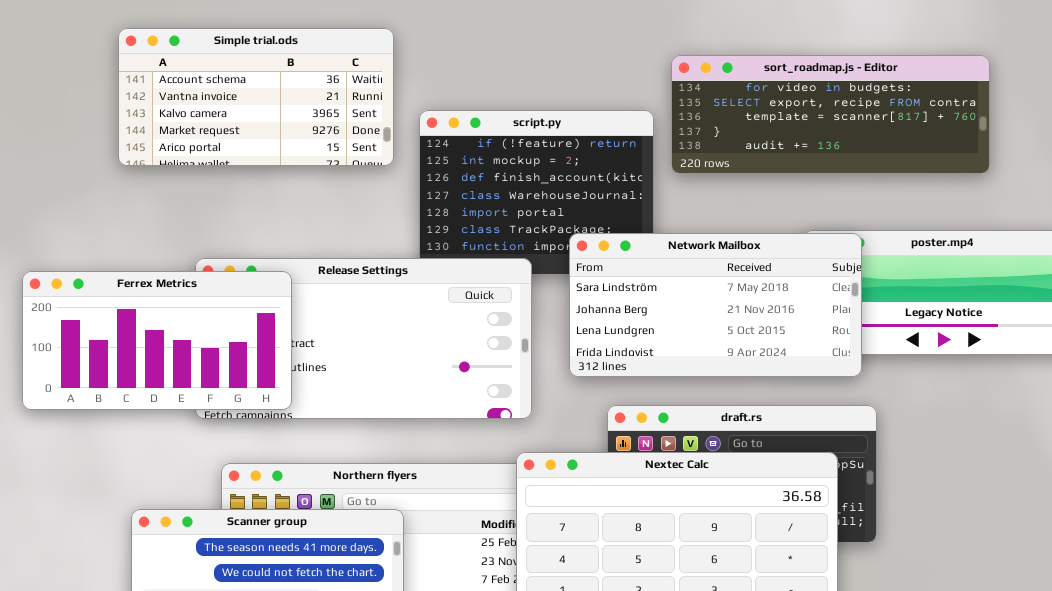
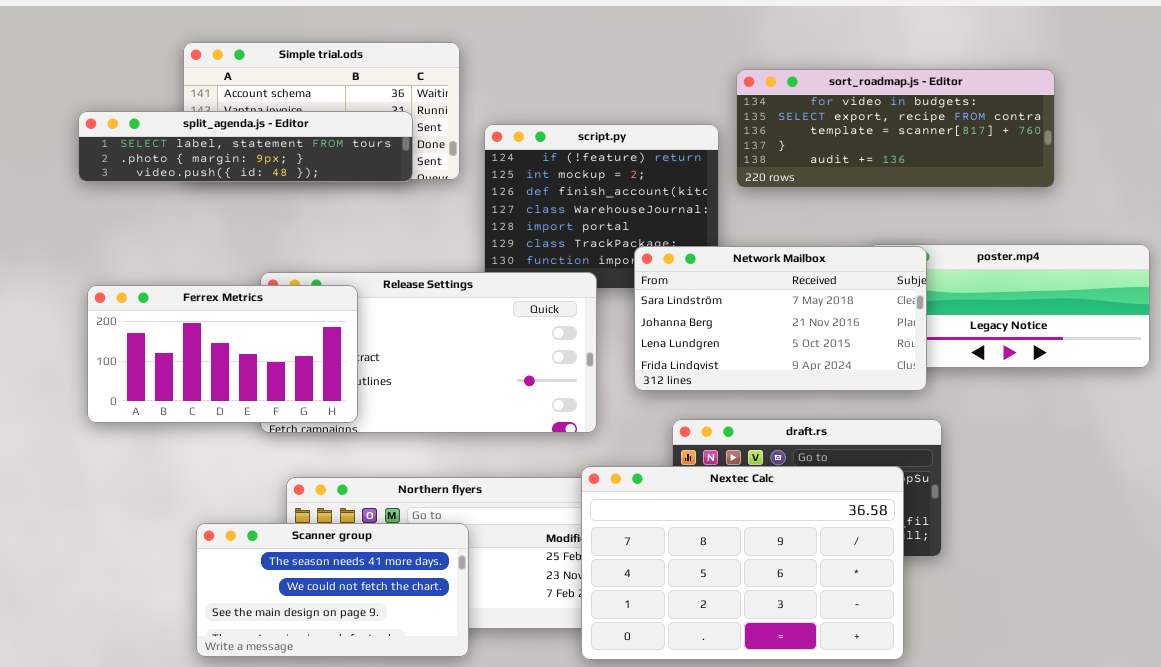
split_agenda.js - Editor: none -> [78,111,413,182], opened

